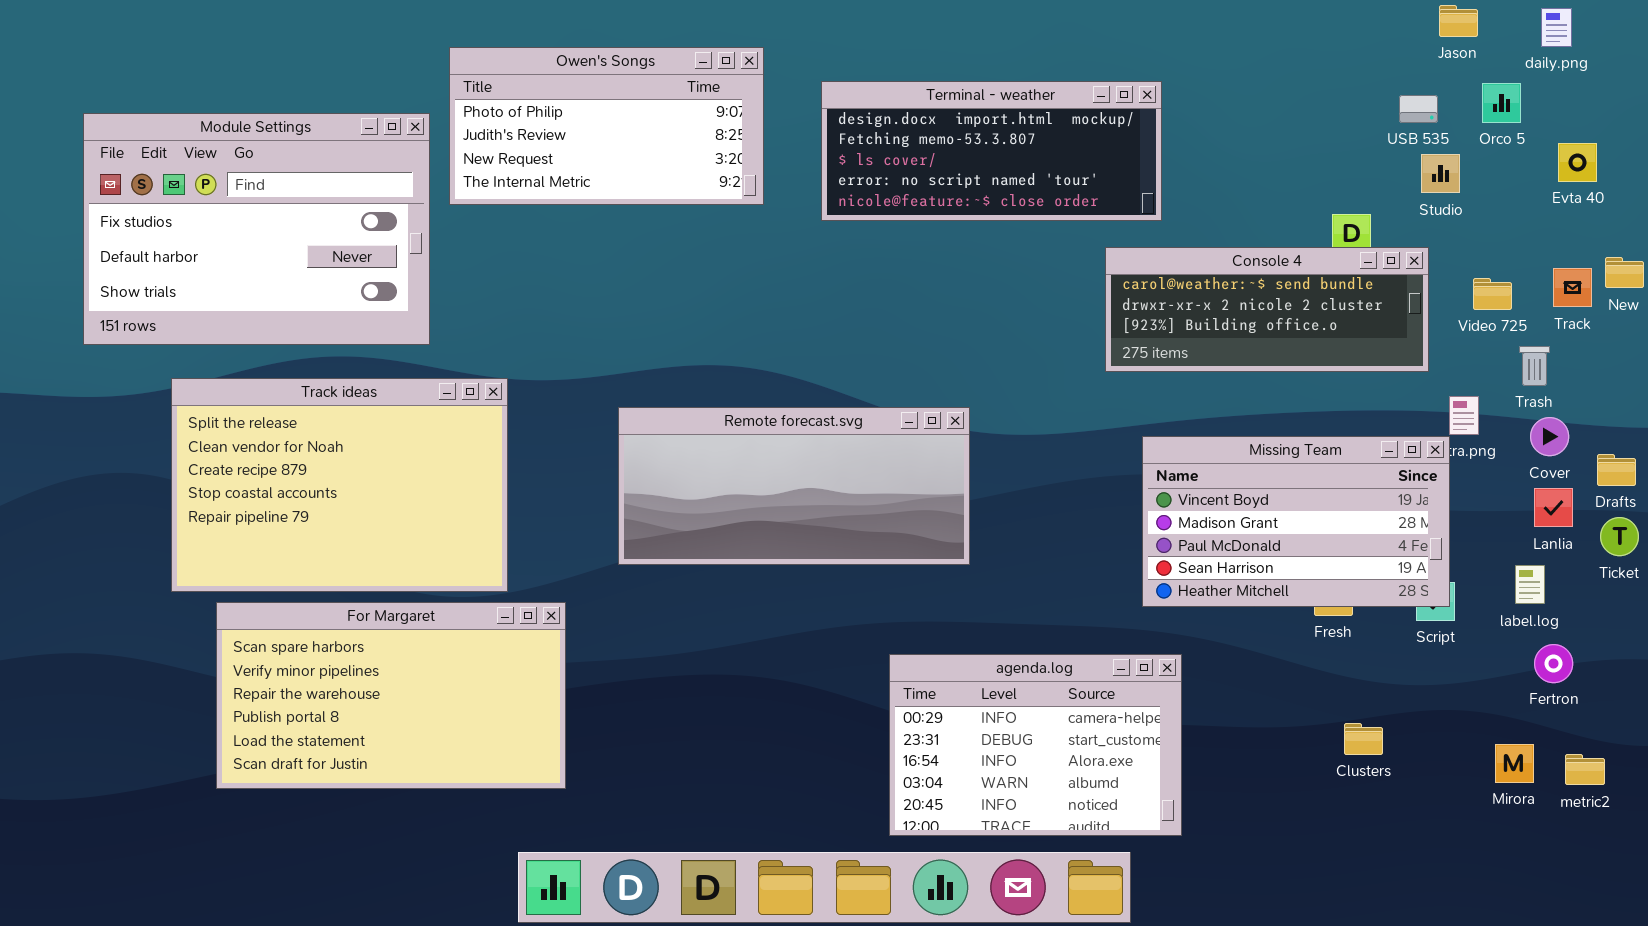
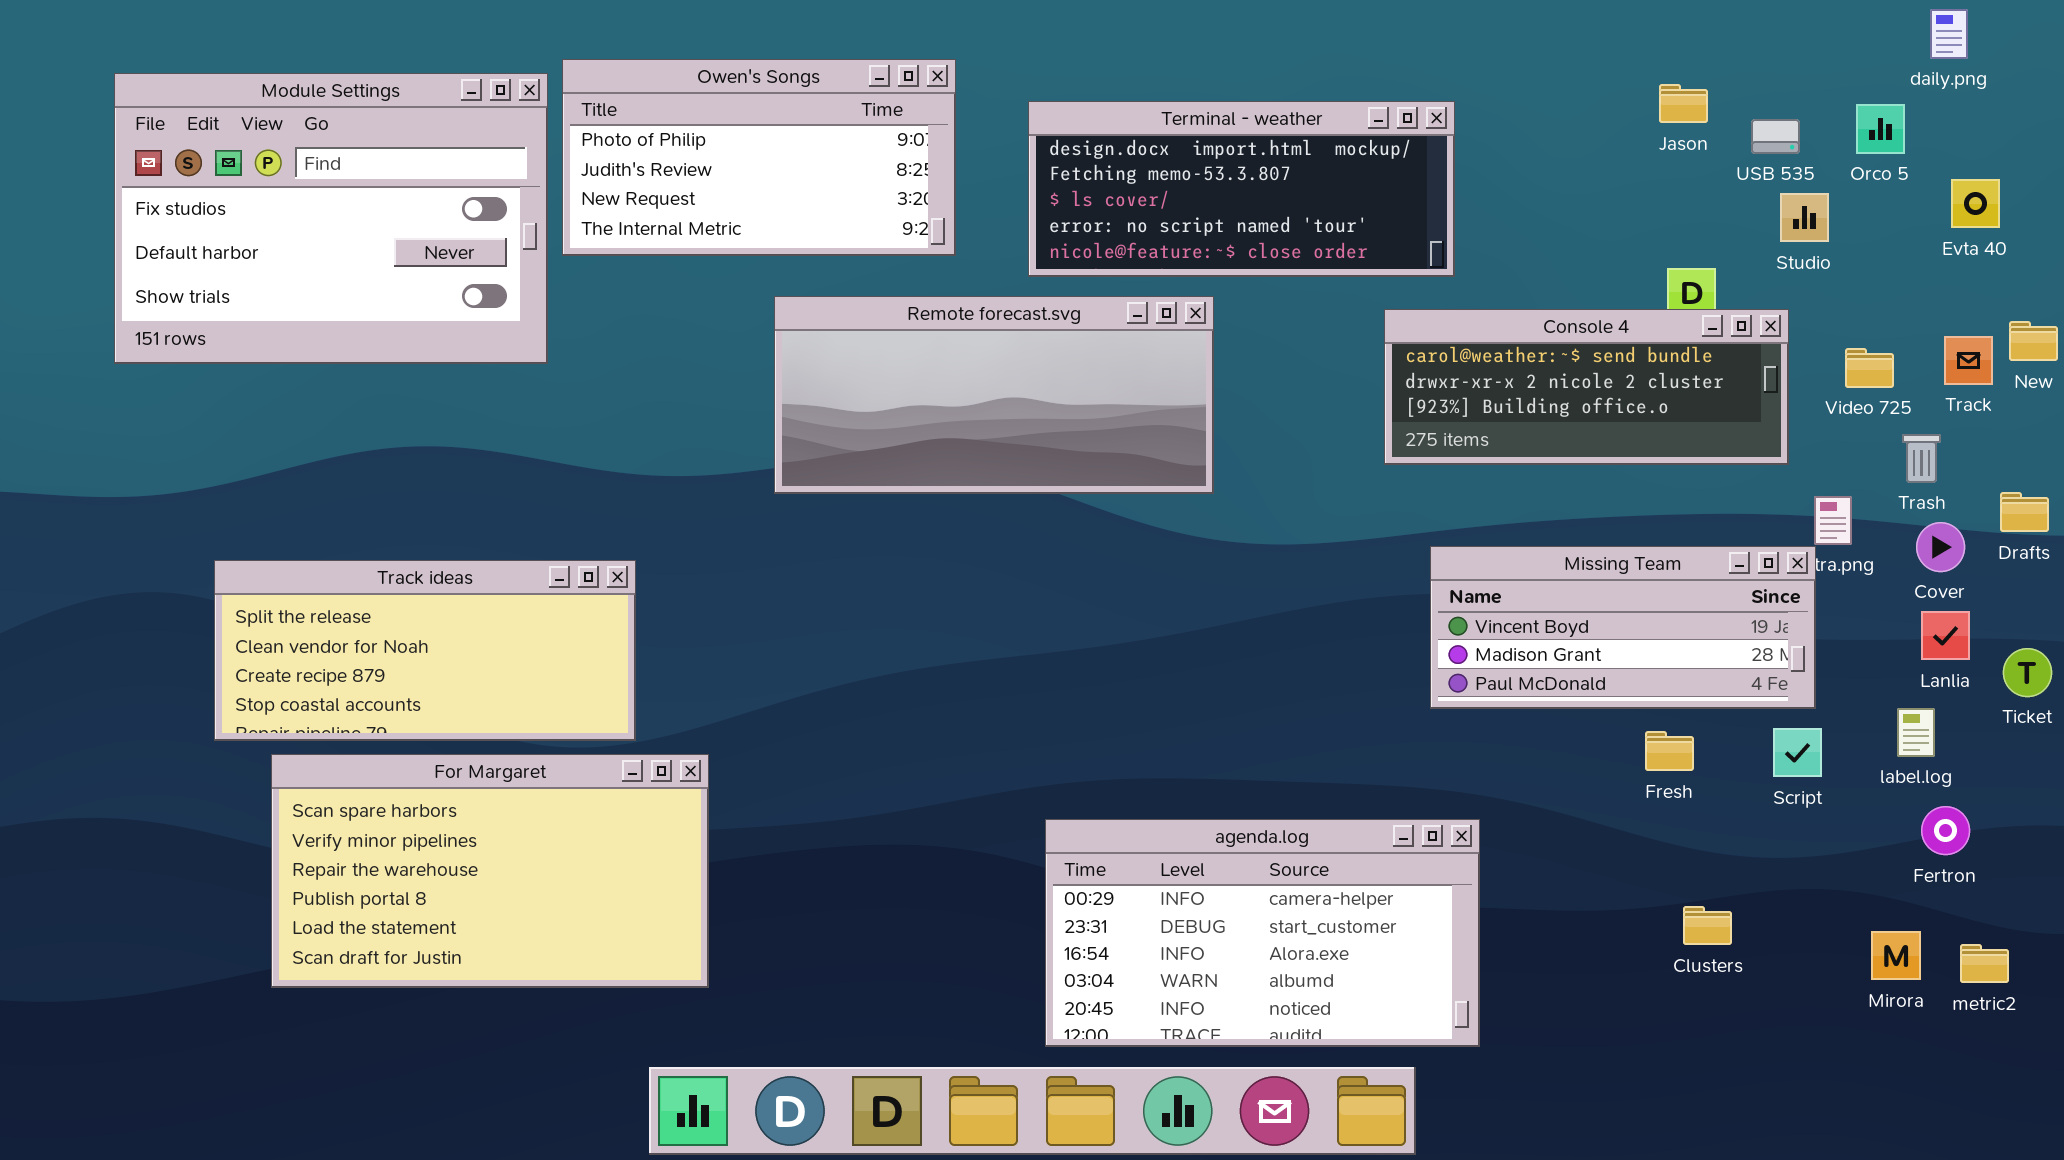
Jason: [1439,5,1478,37] -> [1659,84,1708,123], moved
Module Settings: [83,113,430,345] -> [114,73,548,364], moved
Track ideas: [171,378,508,592] -> [214,560,636,741], resized
Remote forecast.svg: [618,407,970,565] -> [774,296,1214,494], moved
Missing Team: [1142,436,1450,607] -> [1430,546,1816,709], resized
Drafts: [1597,454,1636,486] -> [2000,492,2049,532], moved
agenda.log: [889,654,1182,836] -> [1045,819,1480,1047], resized

